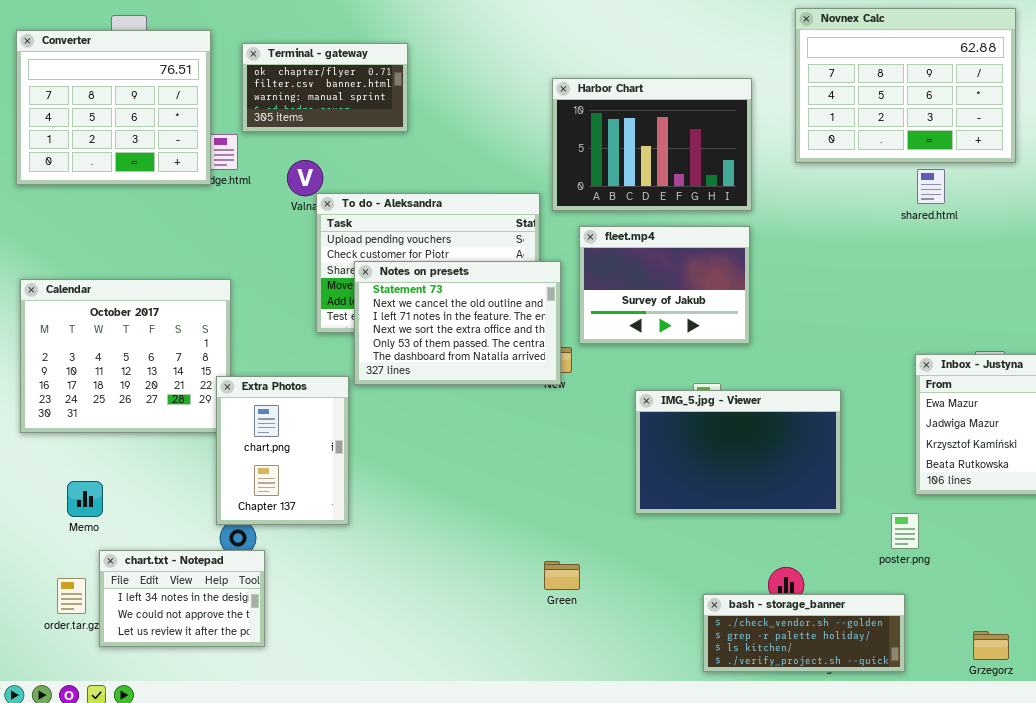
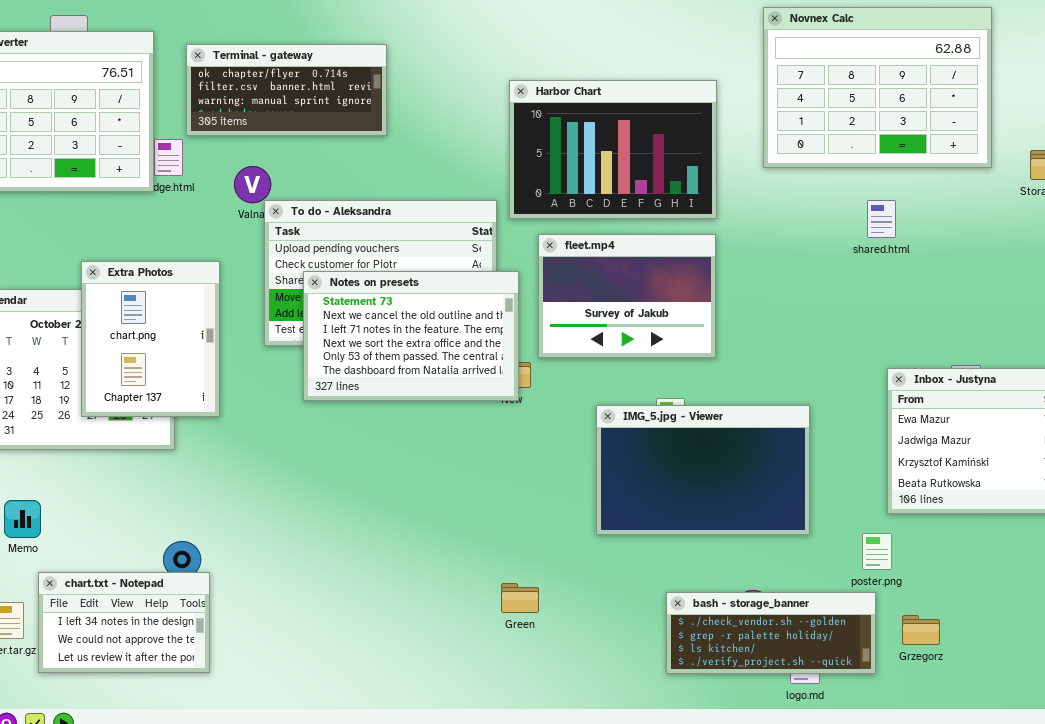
Terminal - gateway: [242,43,408,132] -> [186,44,387,136], resized
shared.html: [917,169,945,204] -> [867,200,896,238], moved
Extra Photos: [216,376,349,525] -> [81,261,220,417], moved
bash - storage_banner: [703,594,905,672] -> [666,592,876,674], moved
Grzegorz: [973,631,1009,660] -> [902,615,940,645], moved

